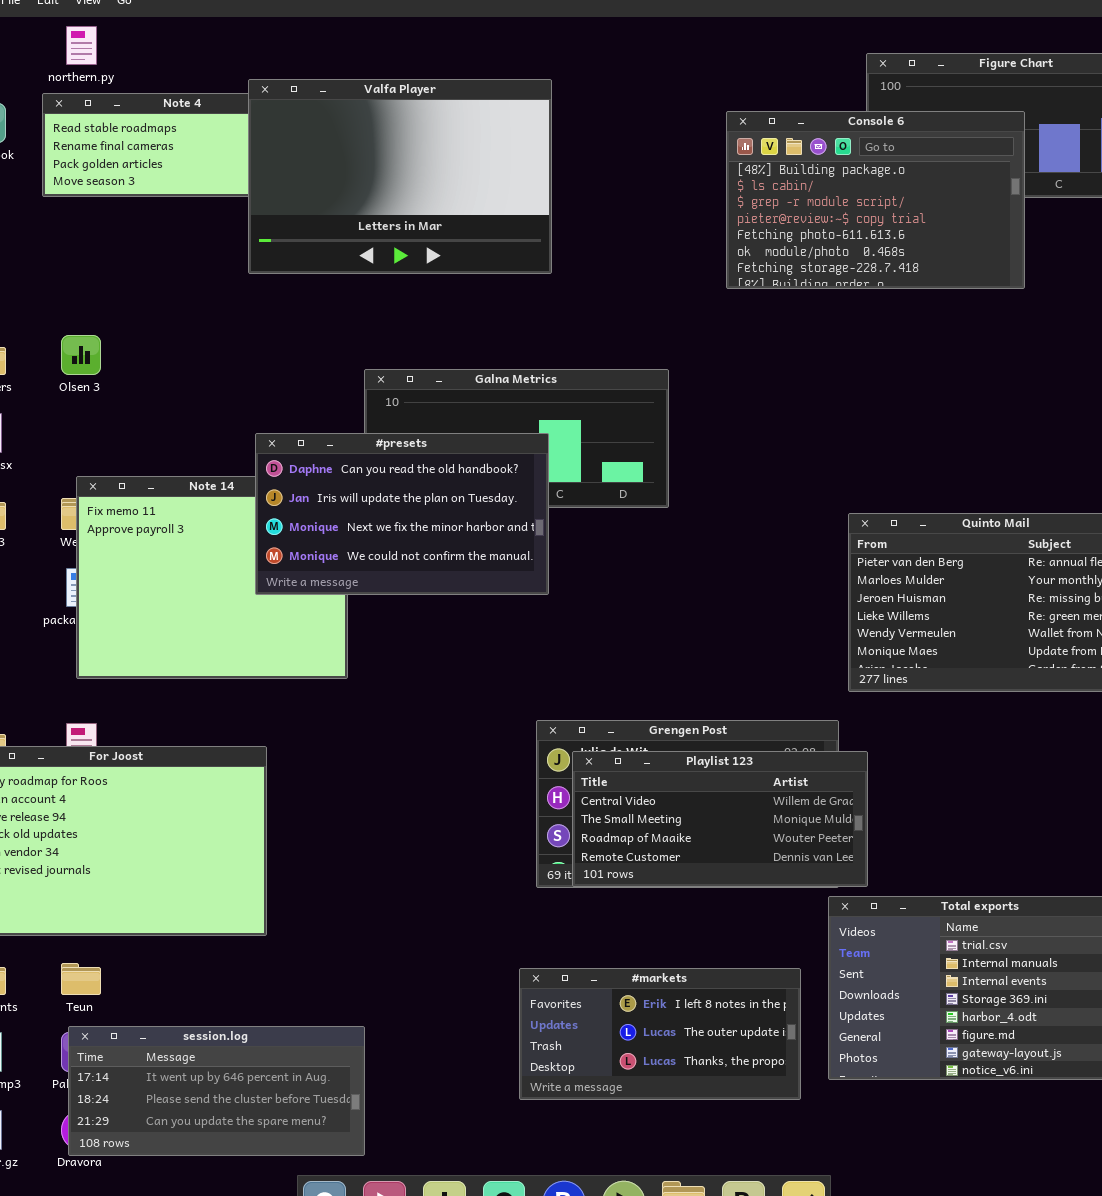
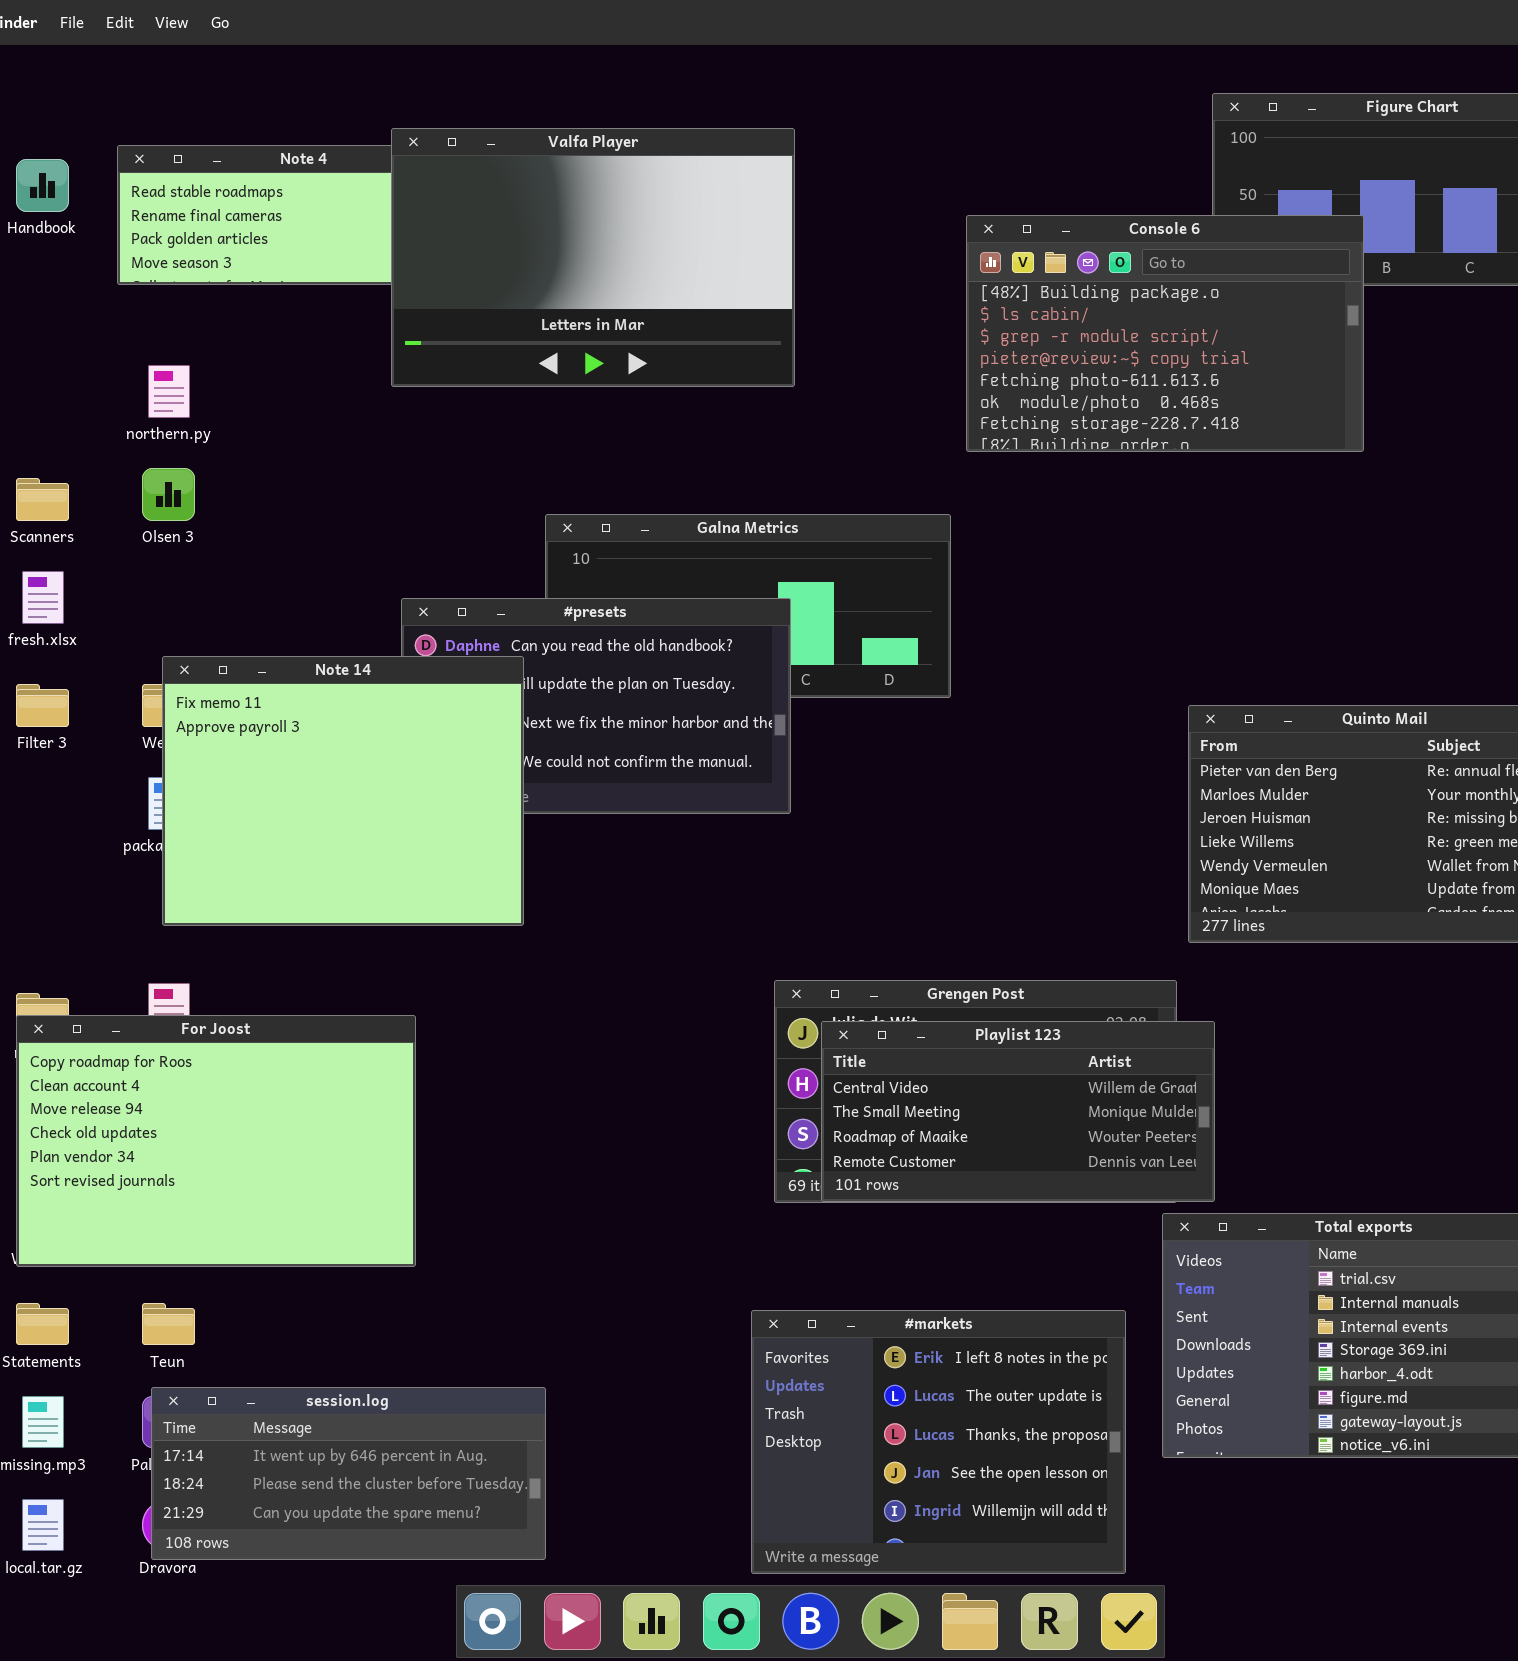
northern.py: [66,26,97,65] -> [148,365,190,418], moved
Console 6: [726,111,1025,289] -> [966,215,1364,452], moved
Note 14: [76,476,348,679] -> [162,656,524,926], raised
#markets: [519,968,801,1100] -> [751,1310,1126,1574], resized

